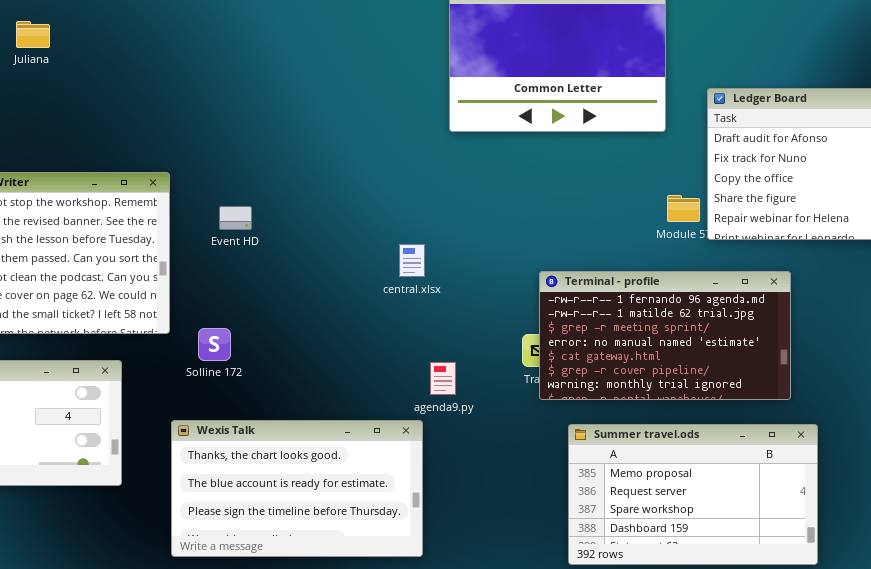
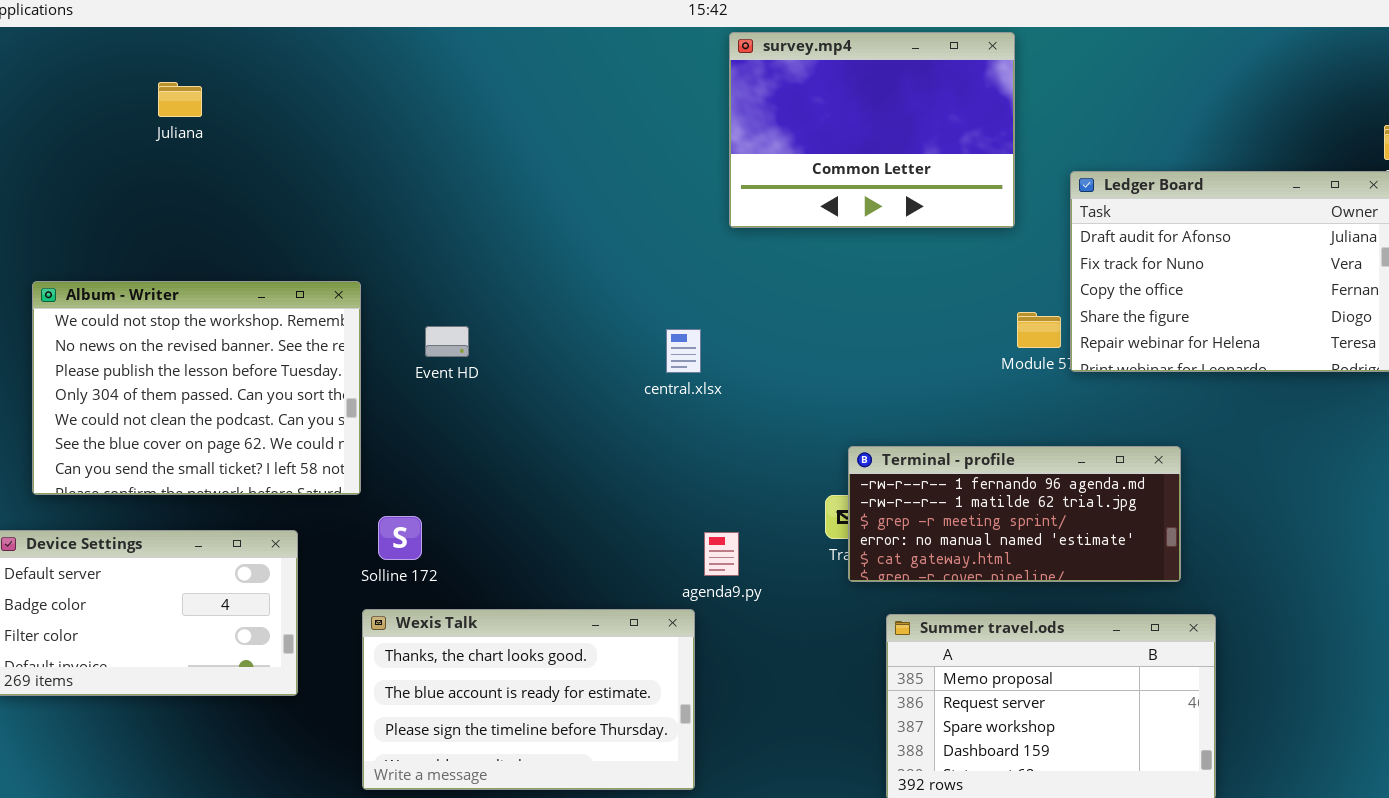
central.xlsx: [399,244,425,277] -> [666,329,701,373], moved
Terminal - profile: [539,271,791,400] -> [848,446,1181,582], resized
Solline 172: [198,328,231,361] -> [378,516,422,560], moved

